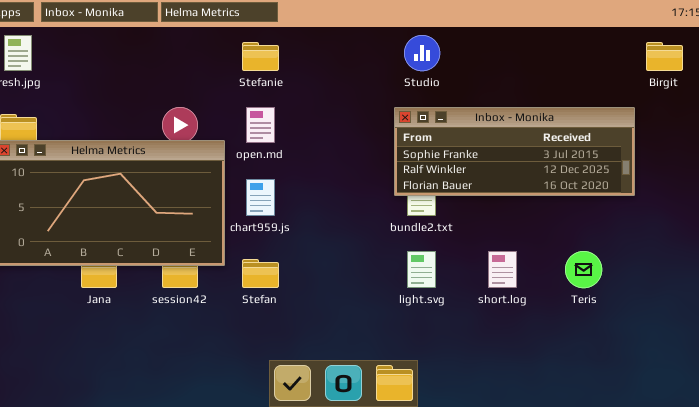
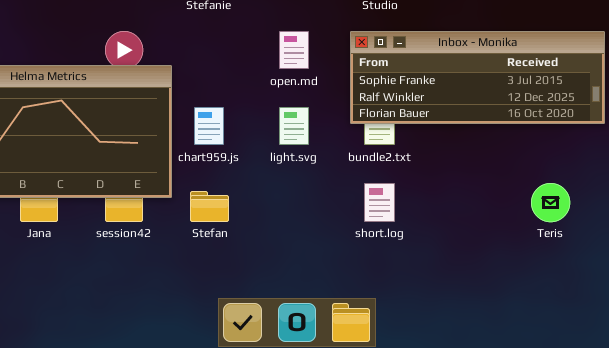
open.md: [246,107,275,143] -> [279,31,309,69], moved
light.svg: [407,251,436,288] -> [279,107,309,145], moved
short.log: [488,251,517,288] -> [364,183,395,222], moved

